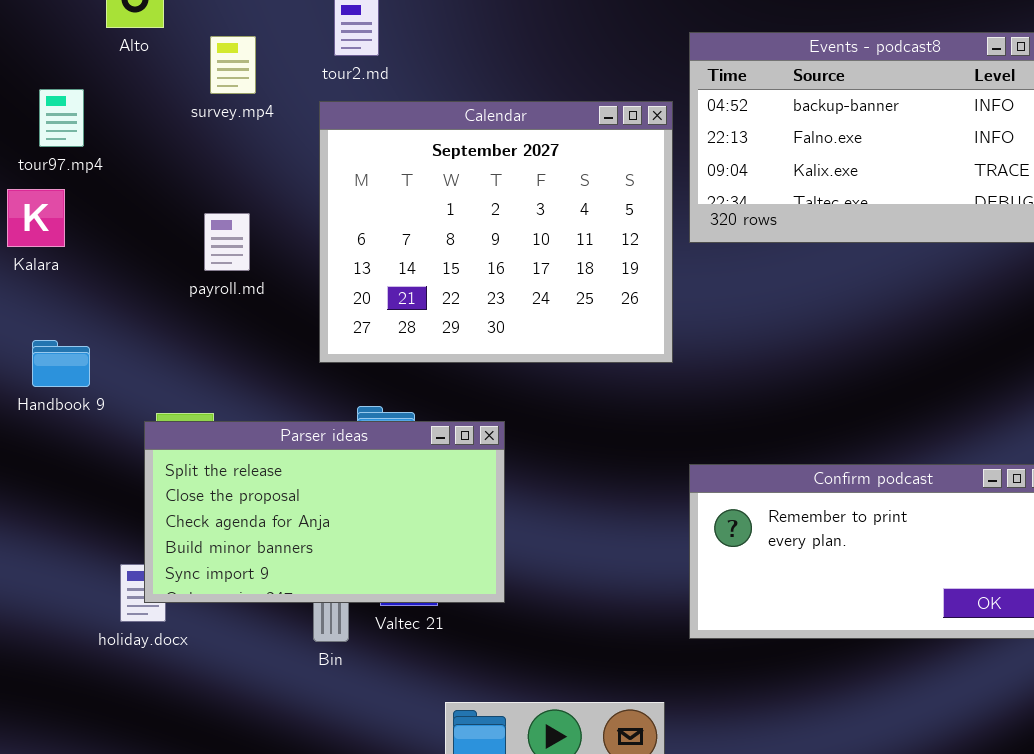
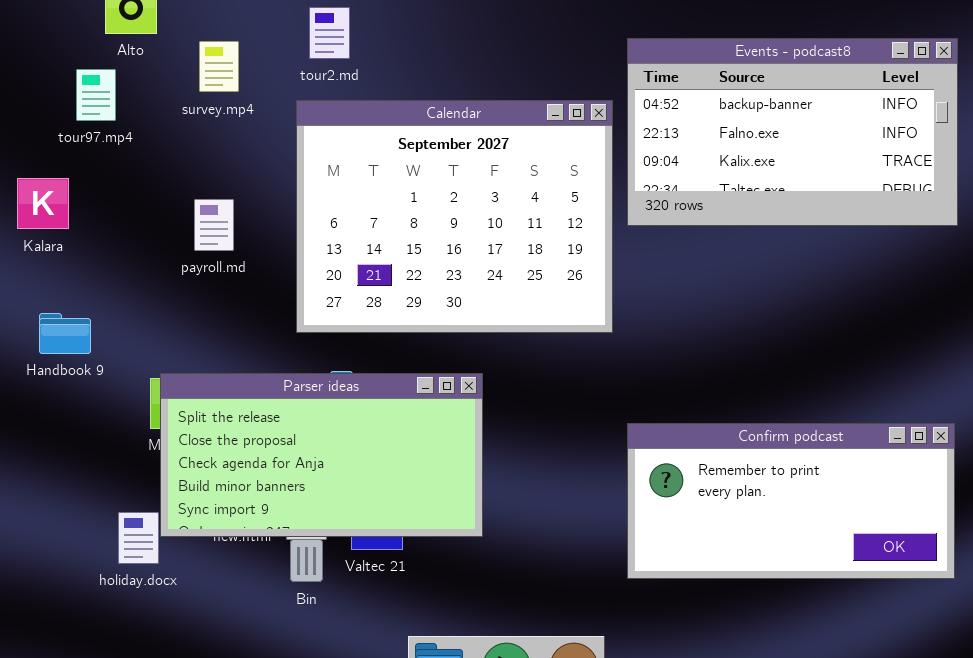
tour97.mp4: [39,89,84,147] -> [76,69,116,121], moved
Parser ideas: [144,421,505,603] -> [160,373,483,537], moved

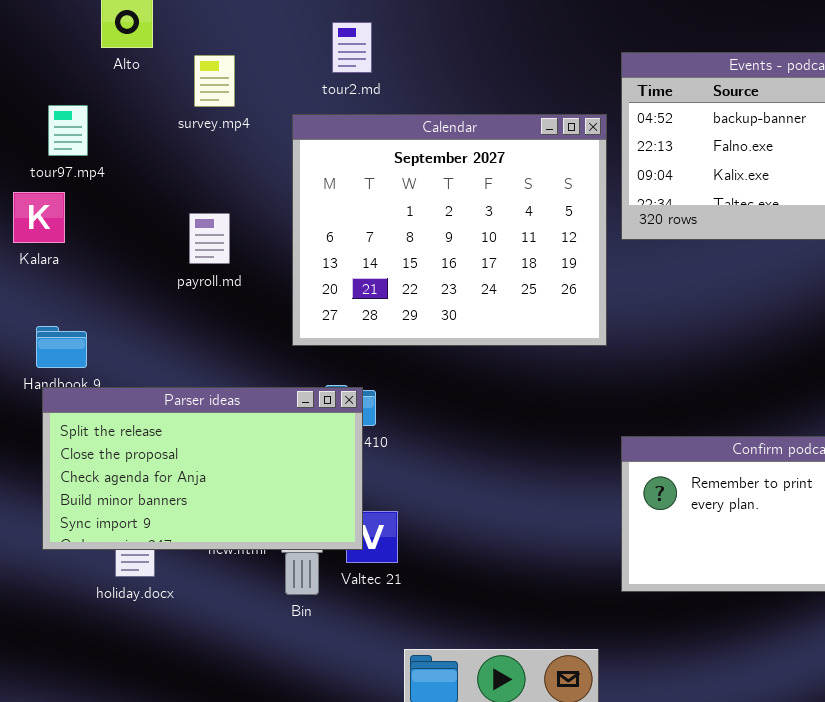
tour2.md: [309,7,350,59] -> [332,22,372,73], moved
tour97.mp4: [76,69,116,121] -> [48,105,88,156], moved
Parser ideas: [160,373,483,537] -> [42,387,363,550], moved

